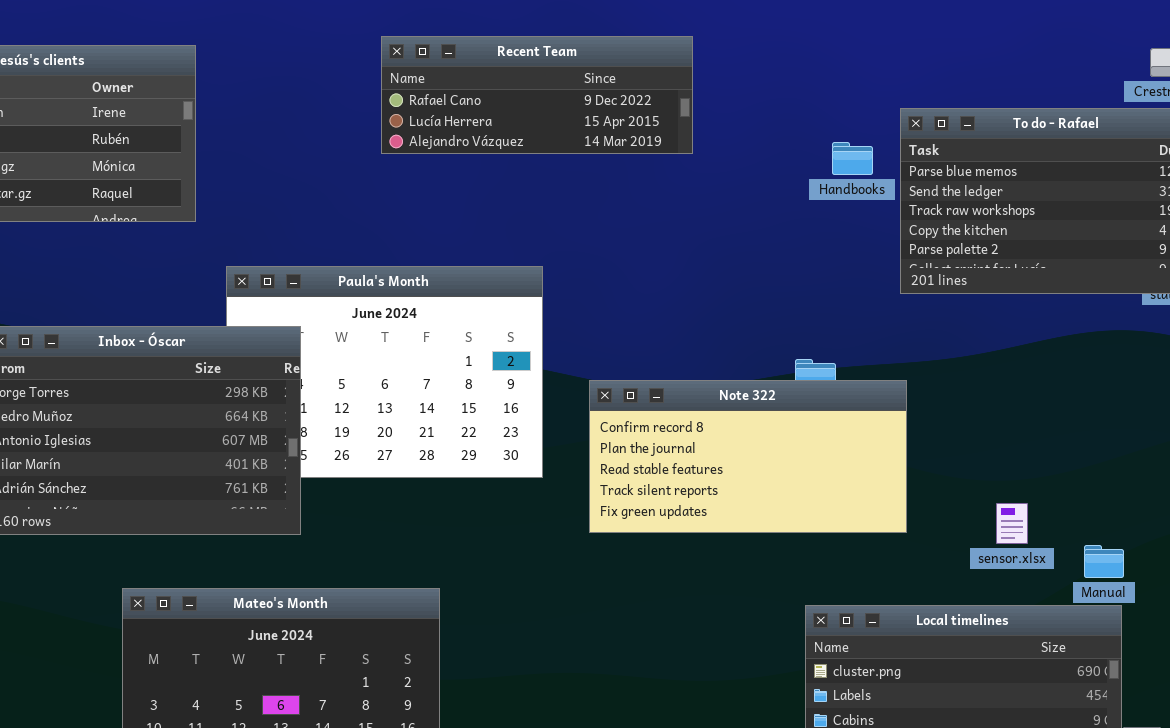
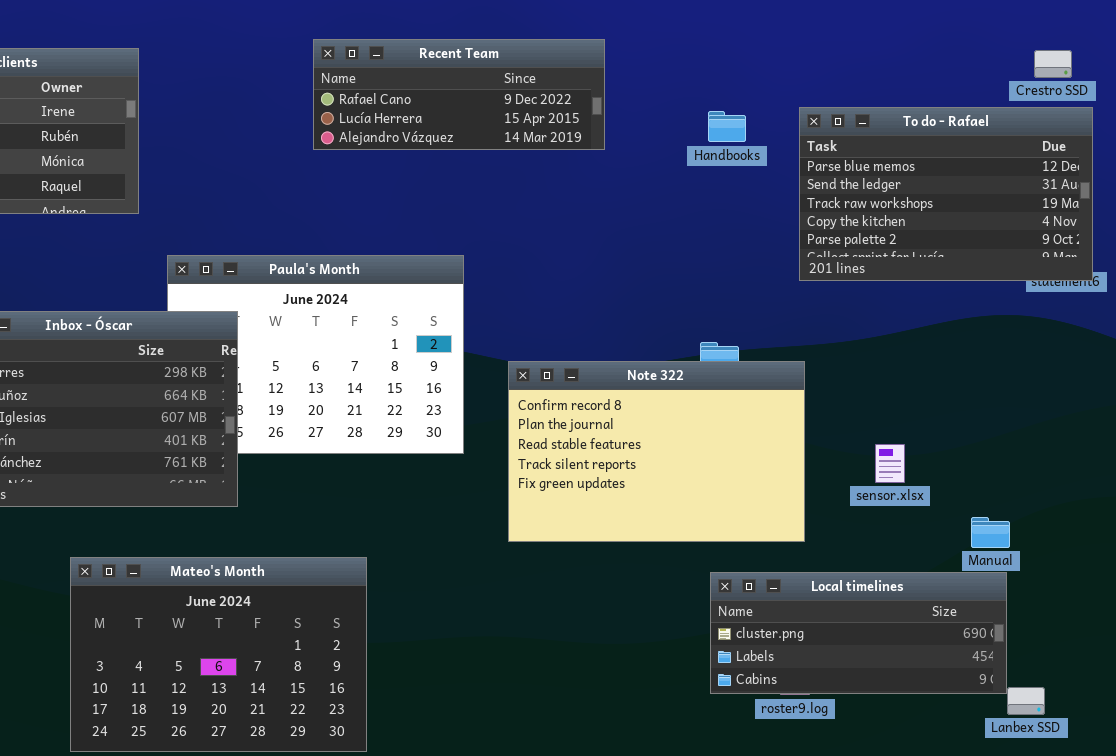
Handbooks: [832,142,873,175] -> [708,111,746,142], moved
Note 322: [589,380,907,533] -> [508,361,805,542], resized
sensor.xlsx: [996,503,1028,544] -> [875,444,905,483], moved

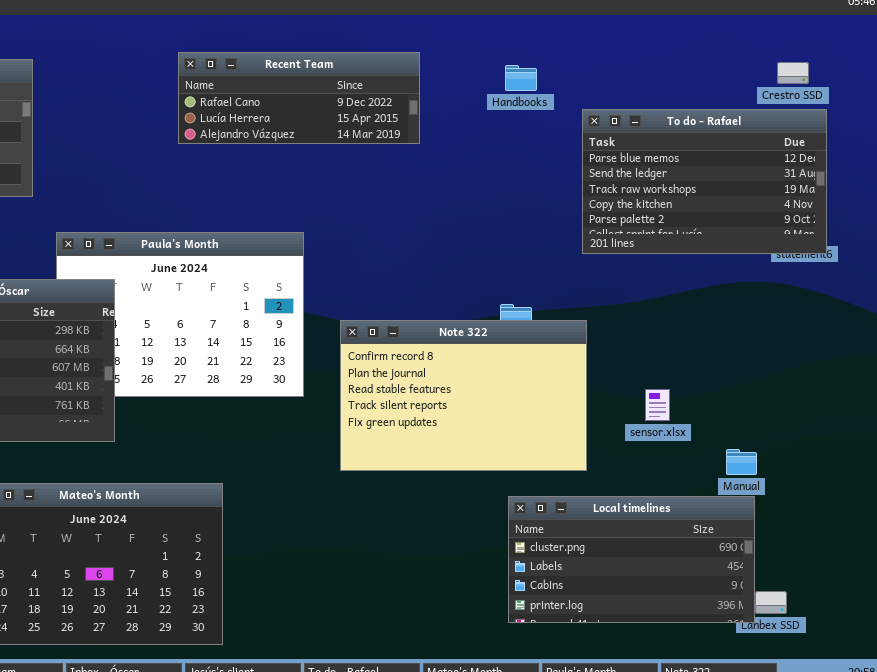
Handbooks: [708,111,746,142] -> [505,65,537,91], moved
Local timelines: [710,572,1007,694] -> [508,496,755,623], resized

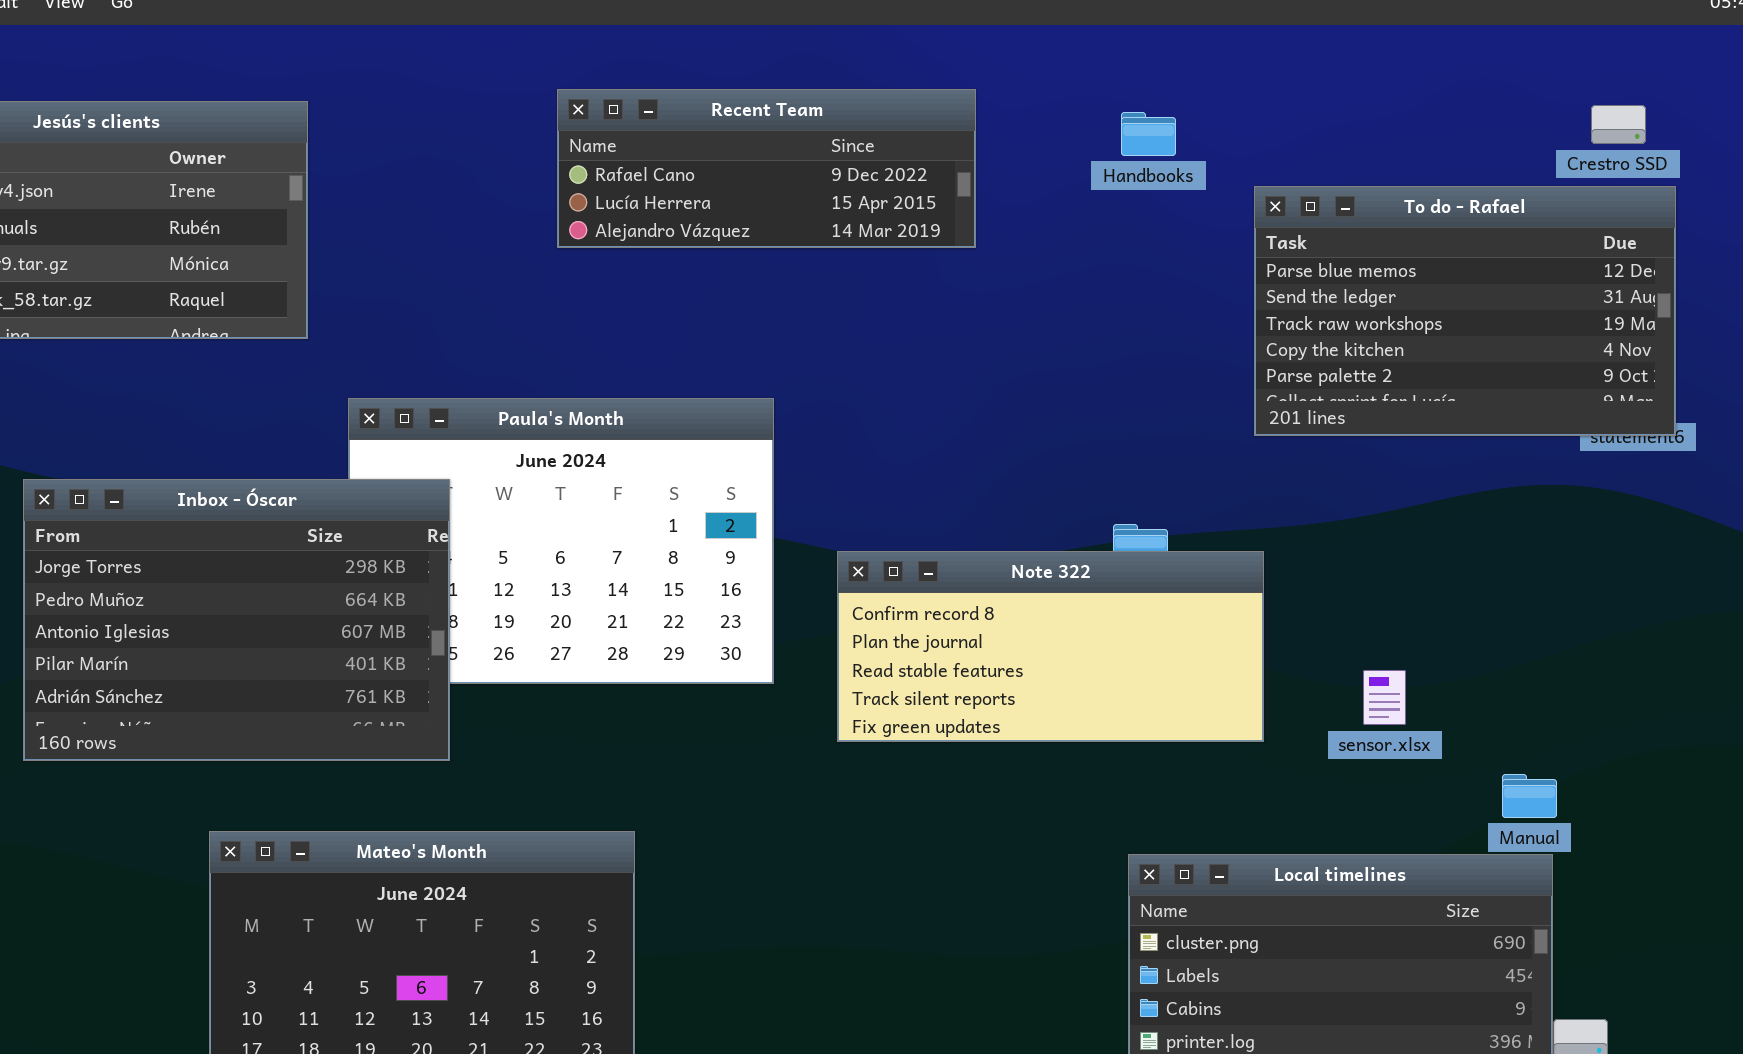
Note 322: [340,320,587,471] -> [837,551,1264,742], resized

